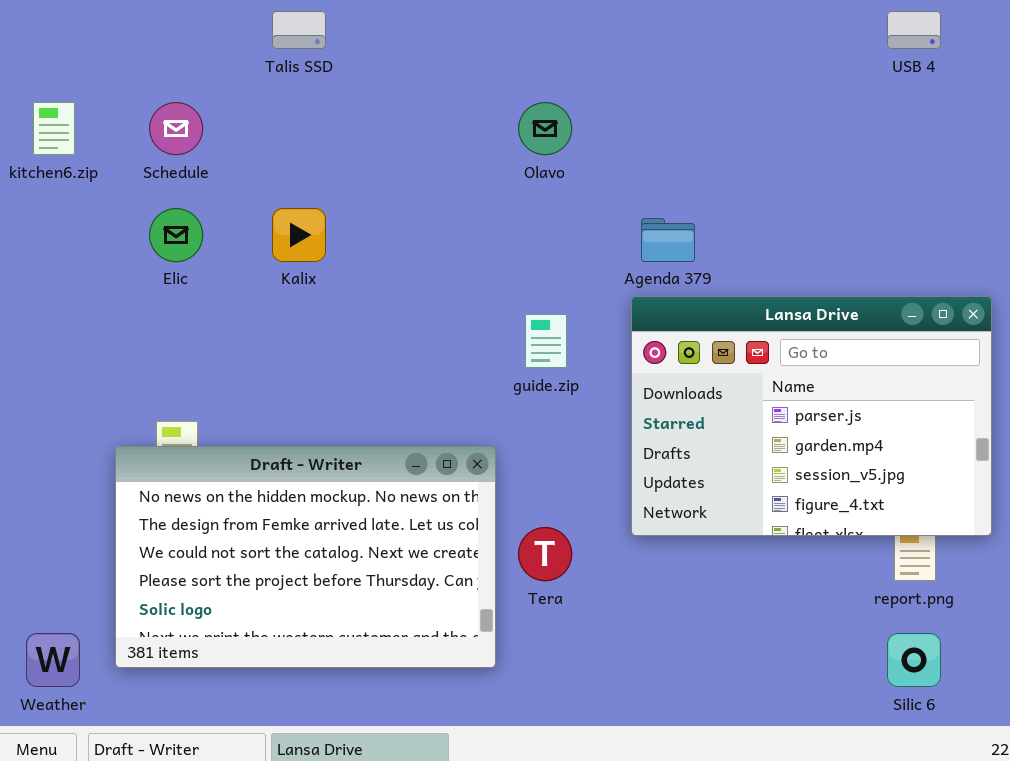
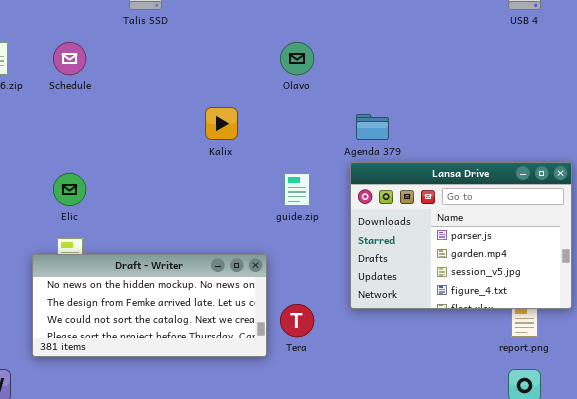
Elic: [149,208,203,262] -> [53,173,86,206], moved
Kalix: [272,208,326,262] -> [205,107,238,140], moved
Draft - Writer: [115,446,496,668] -> [32,254,267,357], resized

